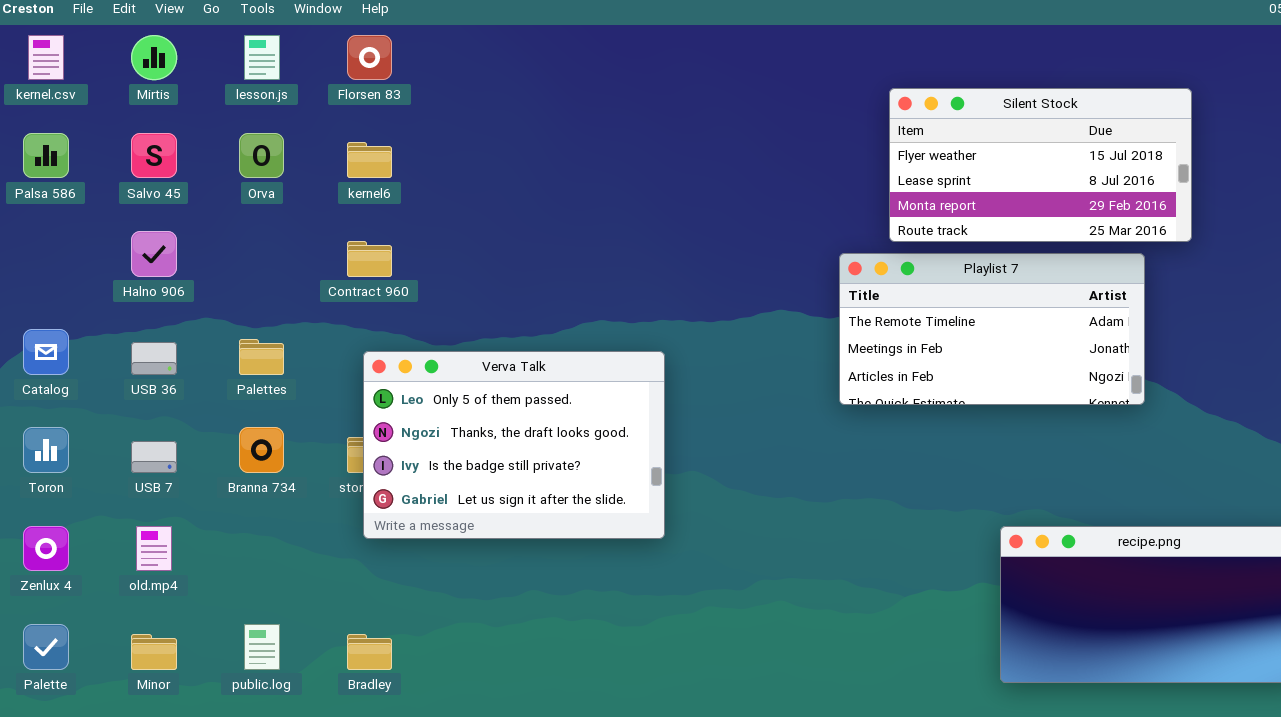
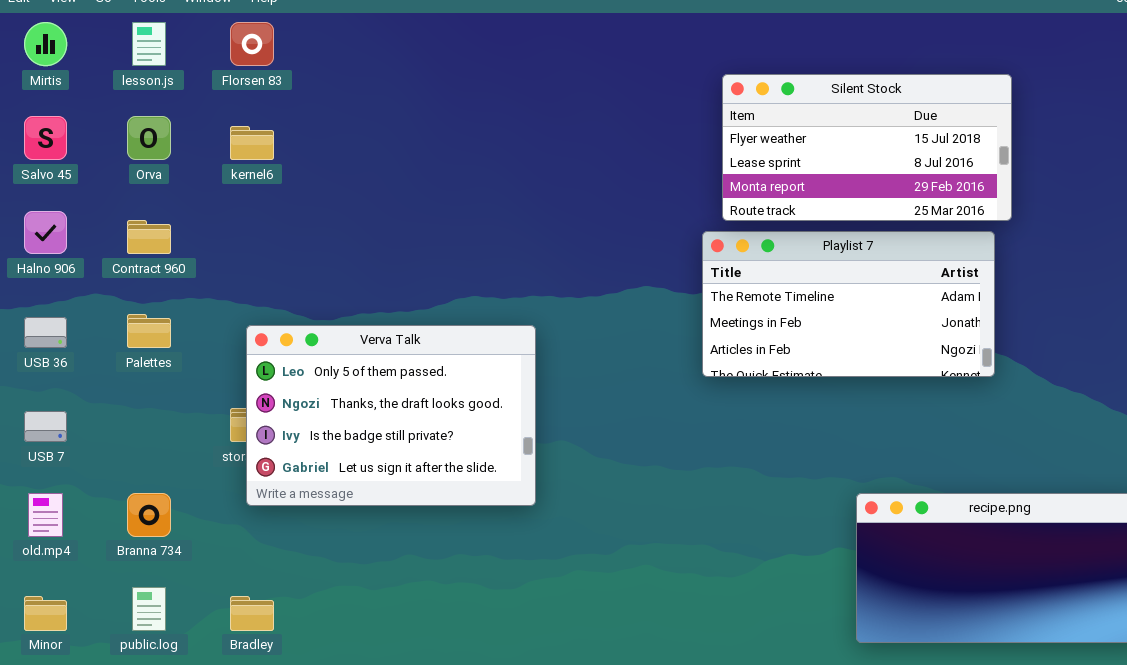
Silent Stock: [889,88,1192,242] -> [722,74,1012,221], moved
Contract 960: [347,241,392,277] -> [127,220,171,254], moved
Branna 734: [239,427,284,473] -> [127,493,171,537], moved

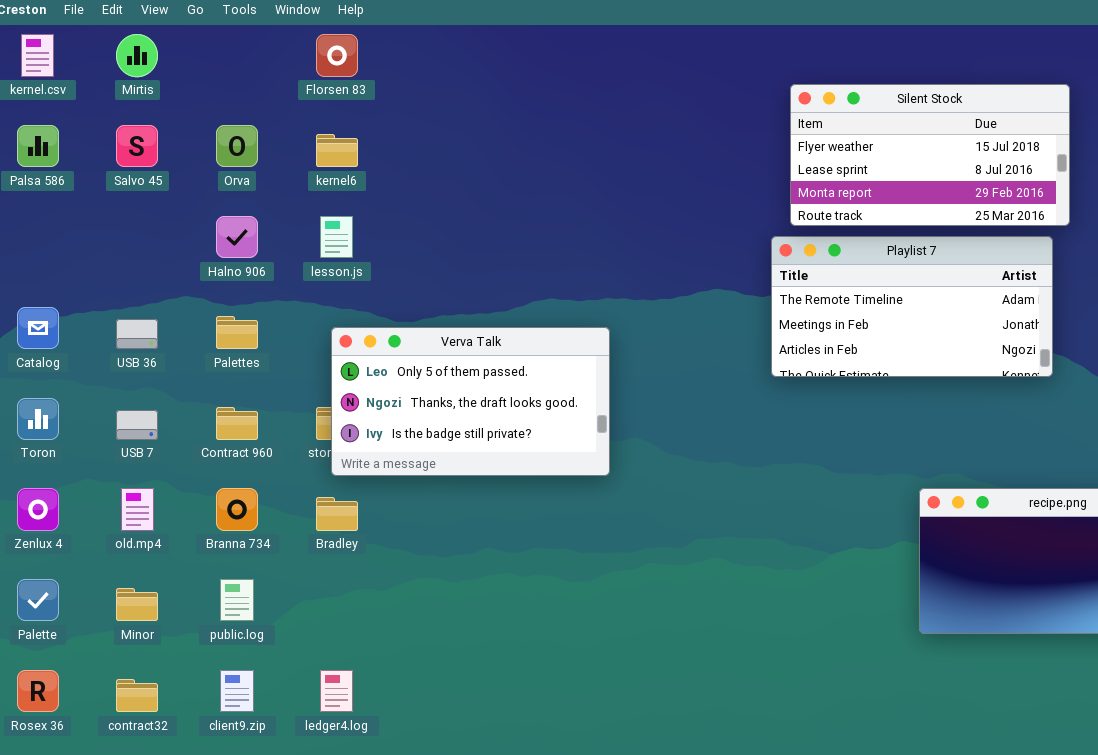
lesson.js: [132,22,166,66] -> [320,216,353,258], moved
Halno 906: [24,211,67,254] -> [216,216,258,258], moved
Contract 960: [127,220,171,254] -> [216,407,258,440], moved
Verva Talk: [246,325,536,506] -> [331,327,610,476], resized
Bradley: [230,596,274,631] -> [316,497,358,531], moved

